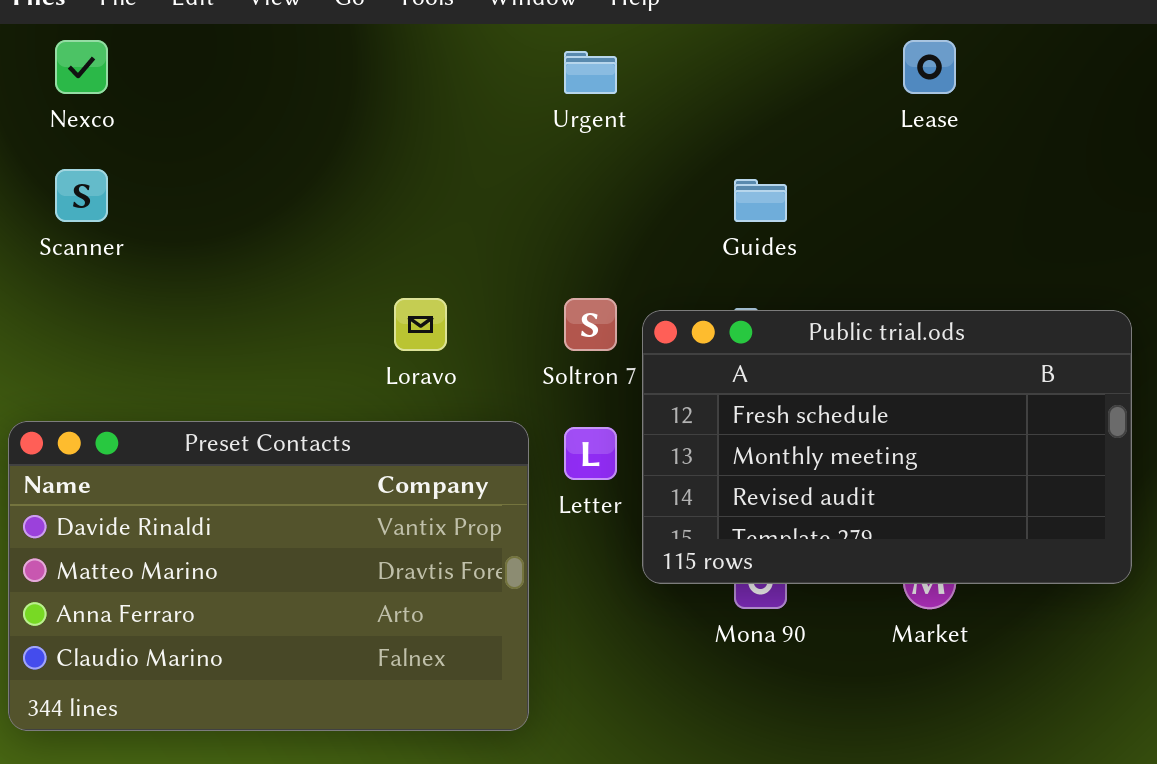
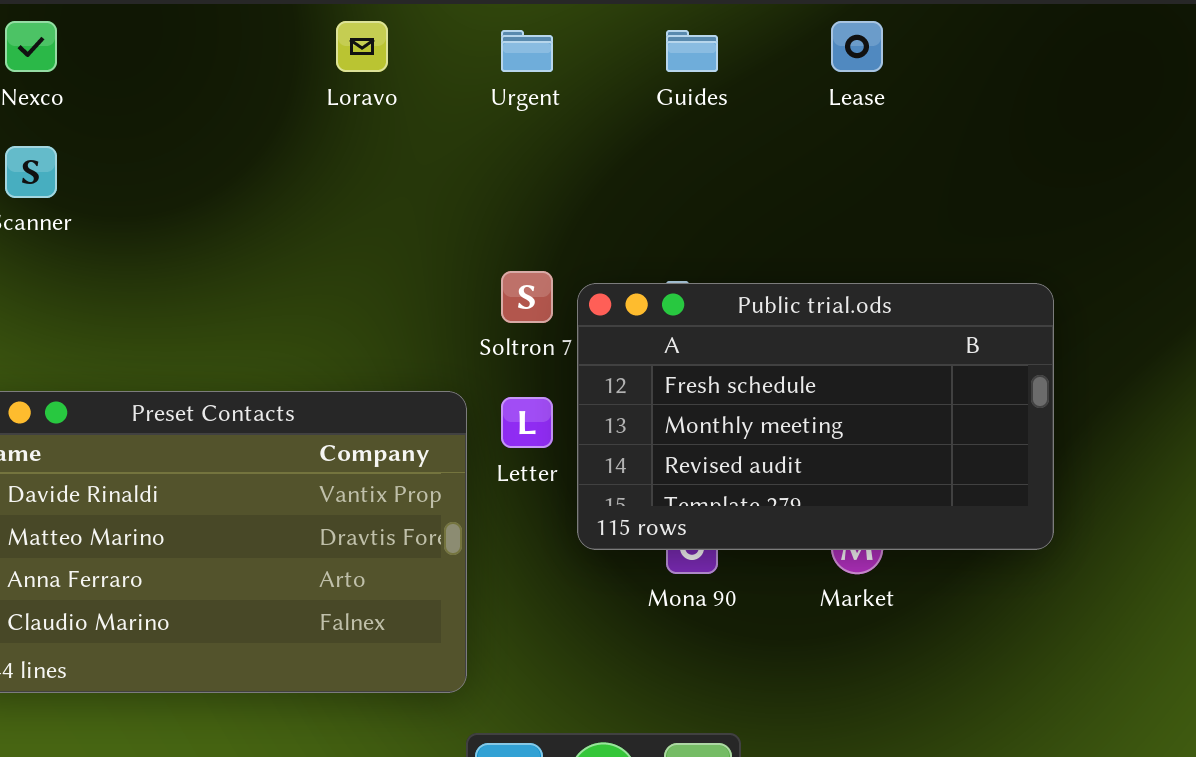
Guides: [734,179,787,222] -> [666,30,718,72], moved
Loravo: [394,298,447,351] -> [336,21,388,72], moved

